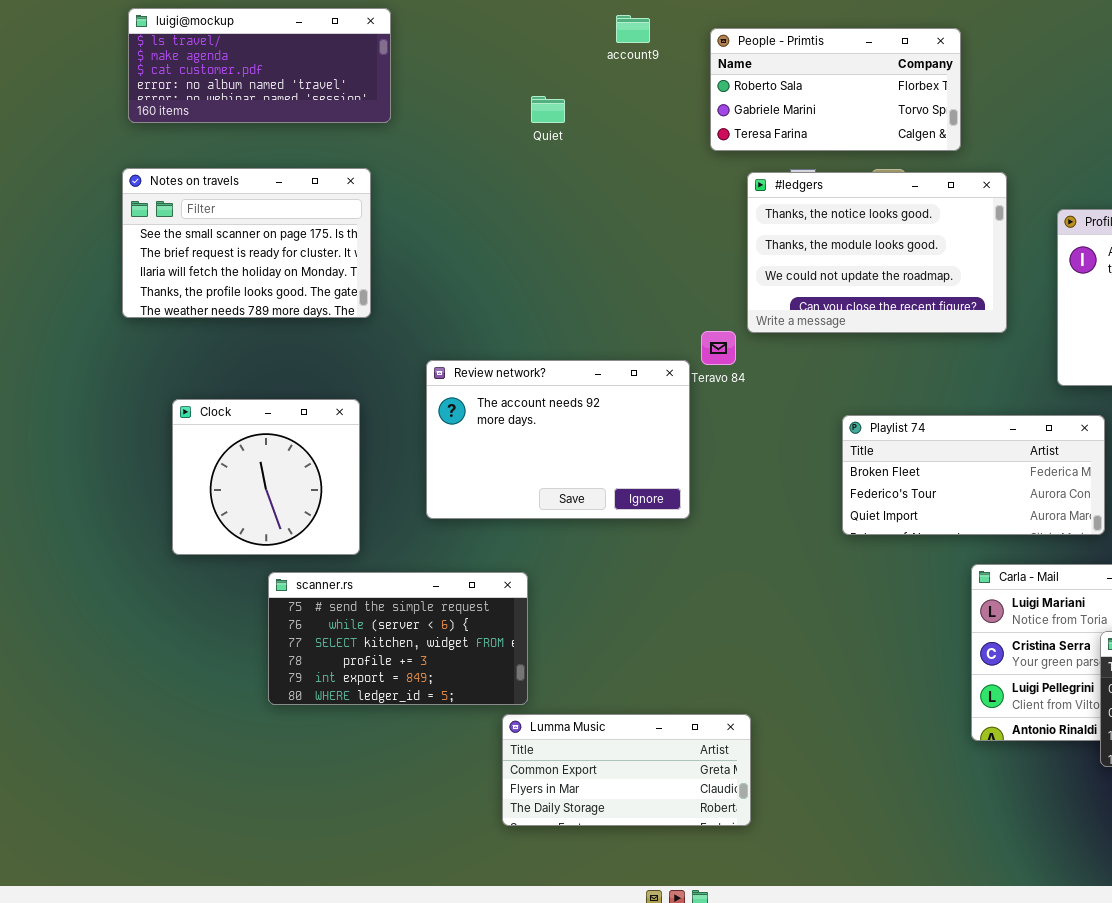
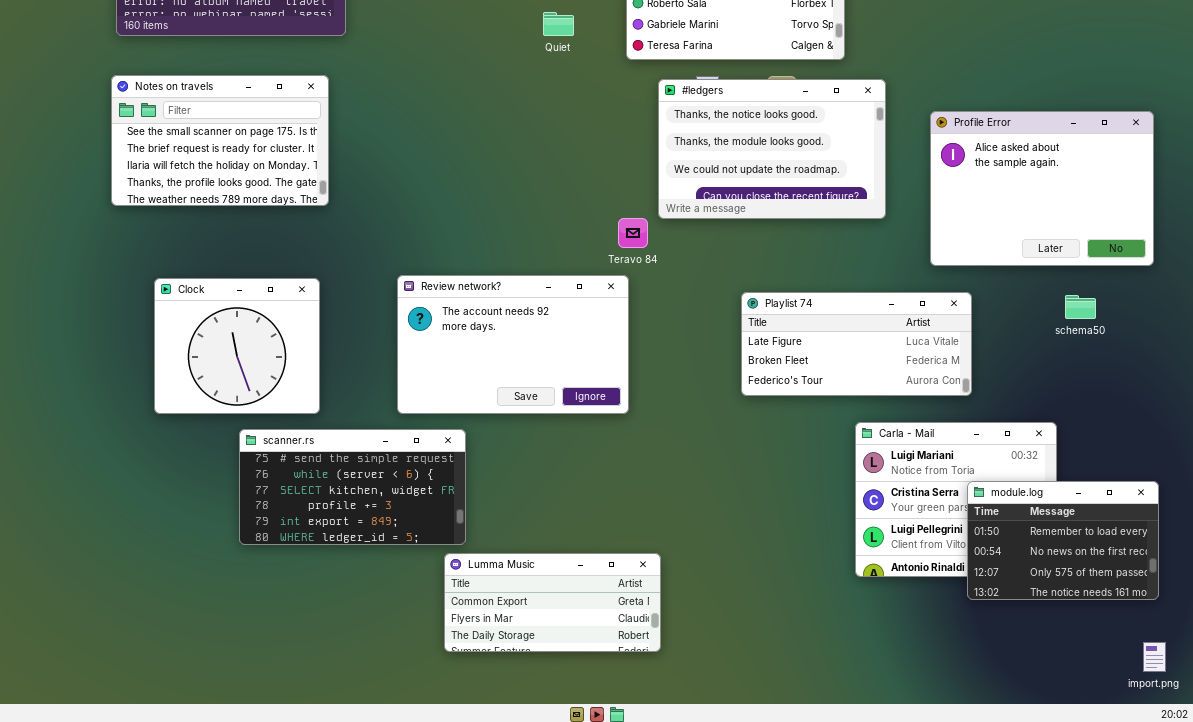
Quiet: [531,96,565,123] -> [543,12,574,36], moved
Review network?: [426,360,690,519] -> [397,275,629,414], moved
Playlist 74: [842,415,1105,535] -> [741,292,972,396], scrolled up 1 row

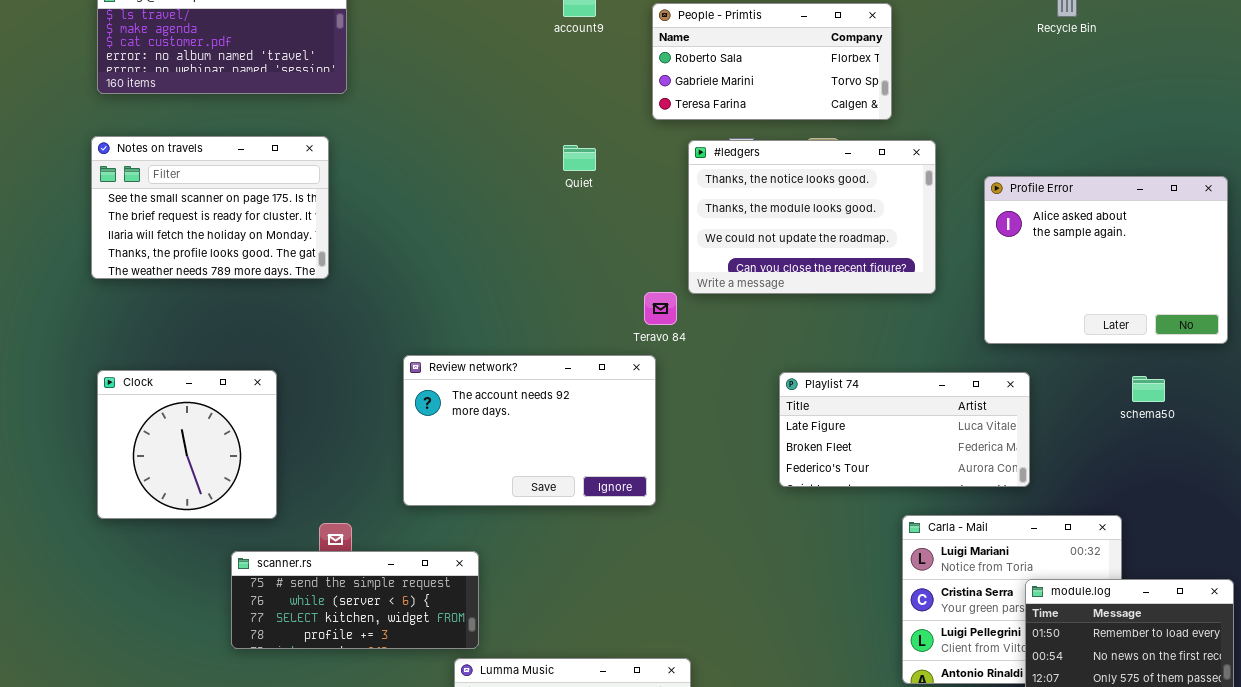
Quiet: [543,12,574,36] -> [563,145,596,171], moved
Clock: [154,278,320,414] -> [97,370,277,519], moved
scanner.rs: [239,429,466,545] -> [231,551,479,649], resized

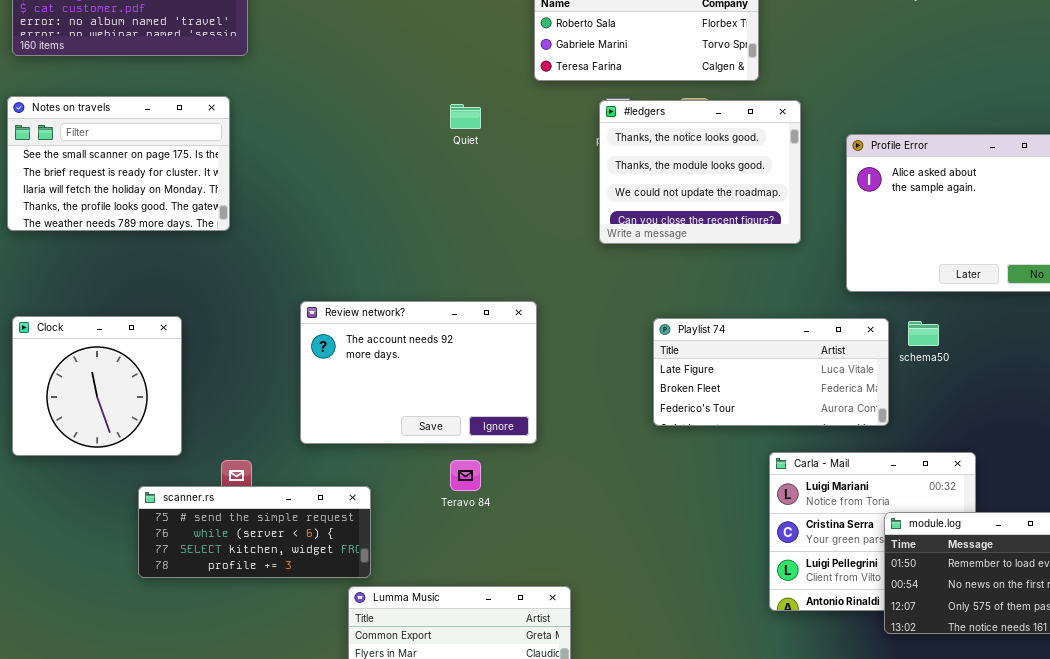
#ledgers: [688,140,936,294] -> [599,100,801,244], resized
Teravo 84: [644,292,677,325] -> [450,460,481,491], moved
schema50: [1132,376,1165,402] -> [908,321,939,346], moved

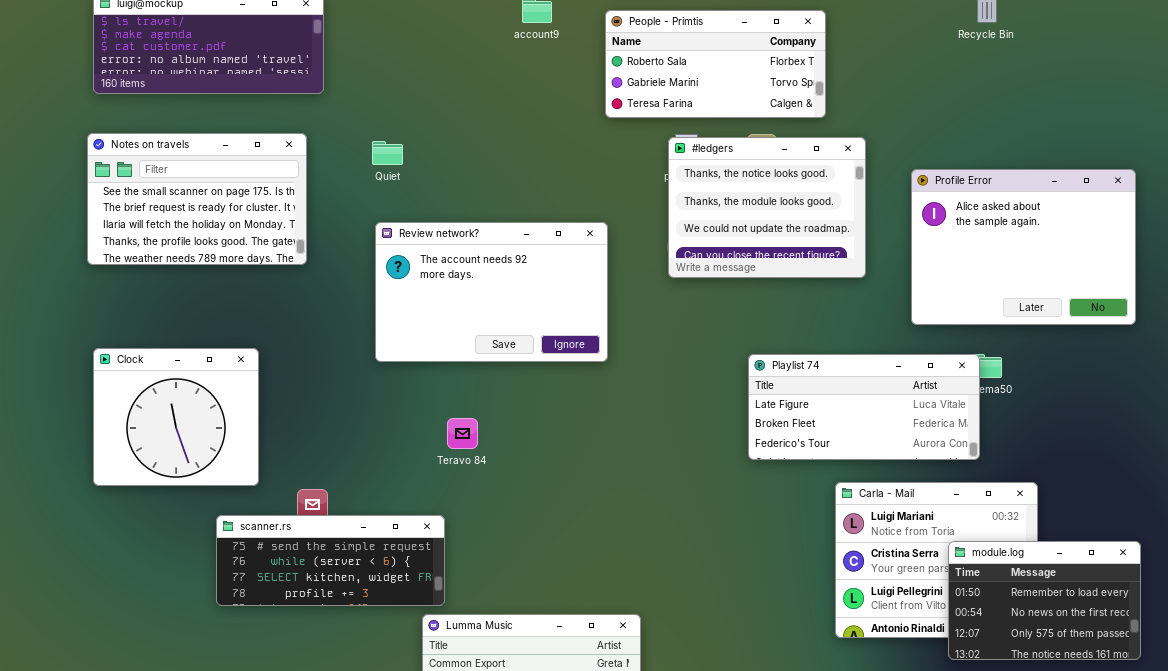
Quiet: [450,104,481,129] -> [372,141,403,165], moved
Review network?: [300,301,537,444] -> [375,222,608,362], moved
Playlist 74: [653,318,889,426] -> [748,354,980,460], moved
Teravo 84: [450,460,481,491] -> [447,418,478,449], moved

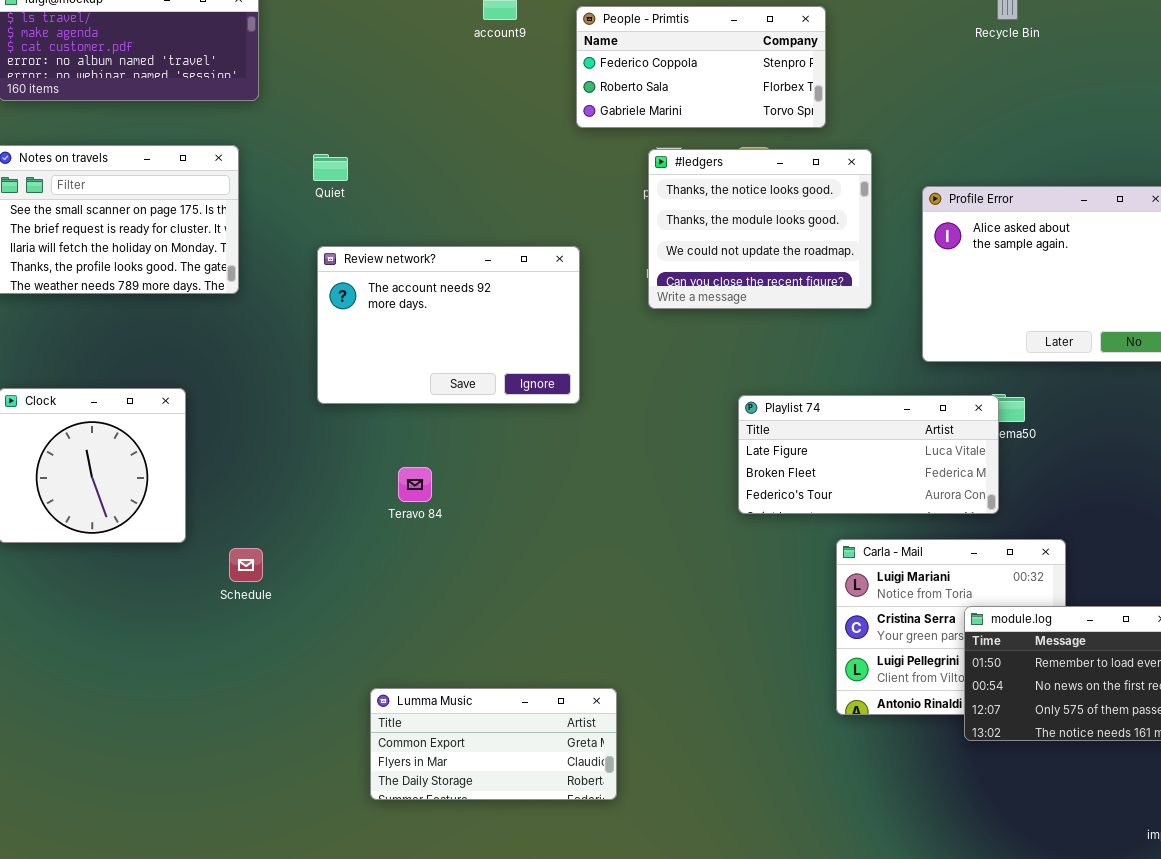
People - Primtis: [605,10,826,118] -> [576,6,826,128], scrolled up 1 row
scanner.rs: [216,515,445,606] -> none, closed

